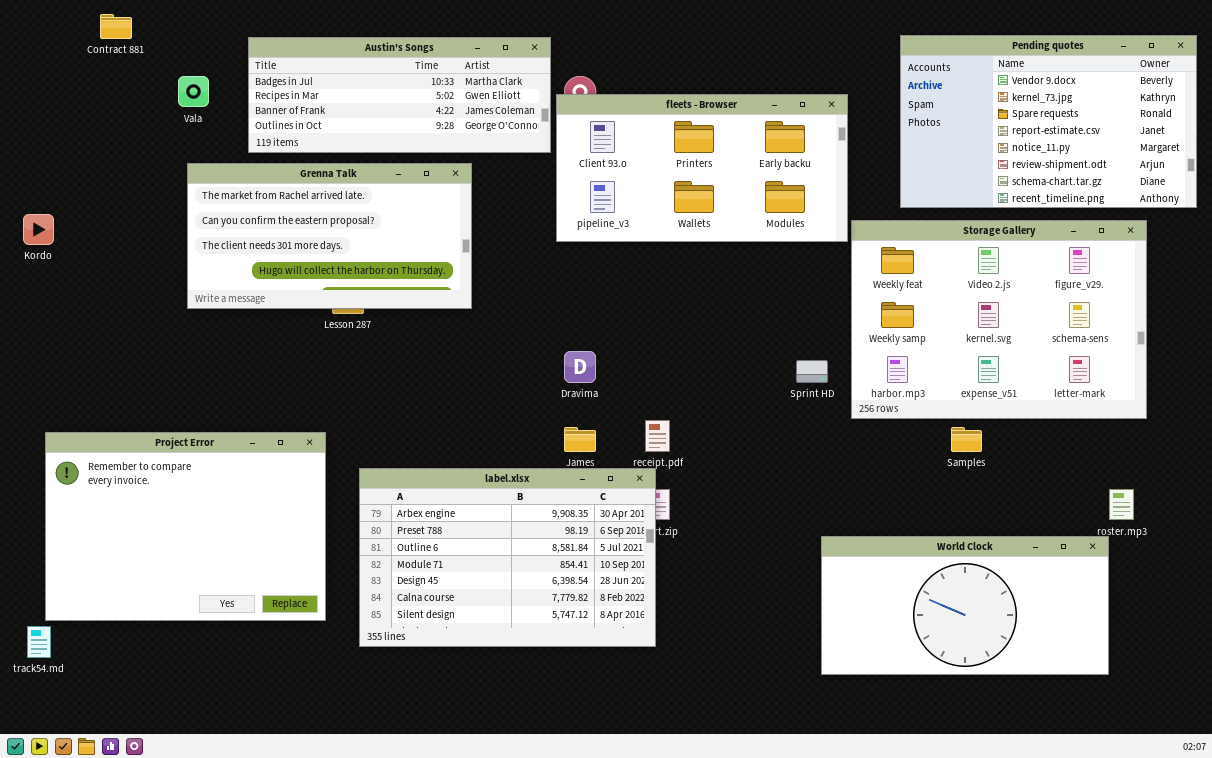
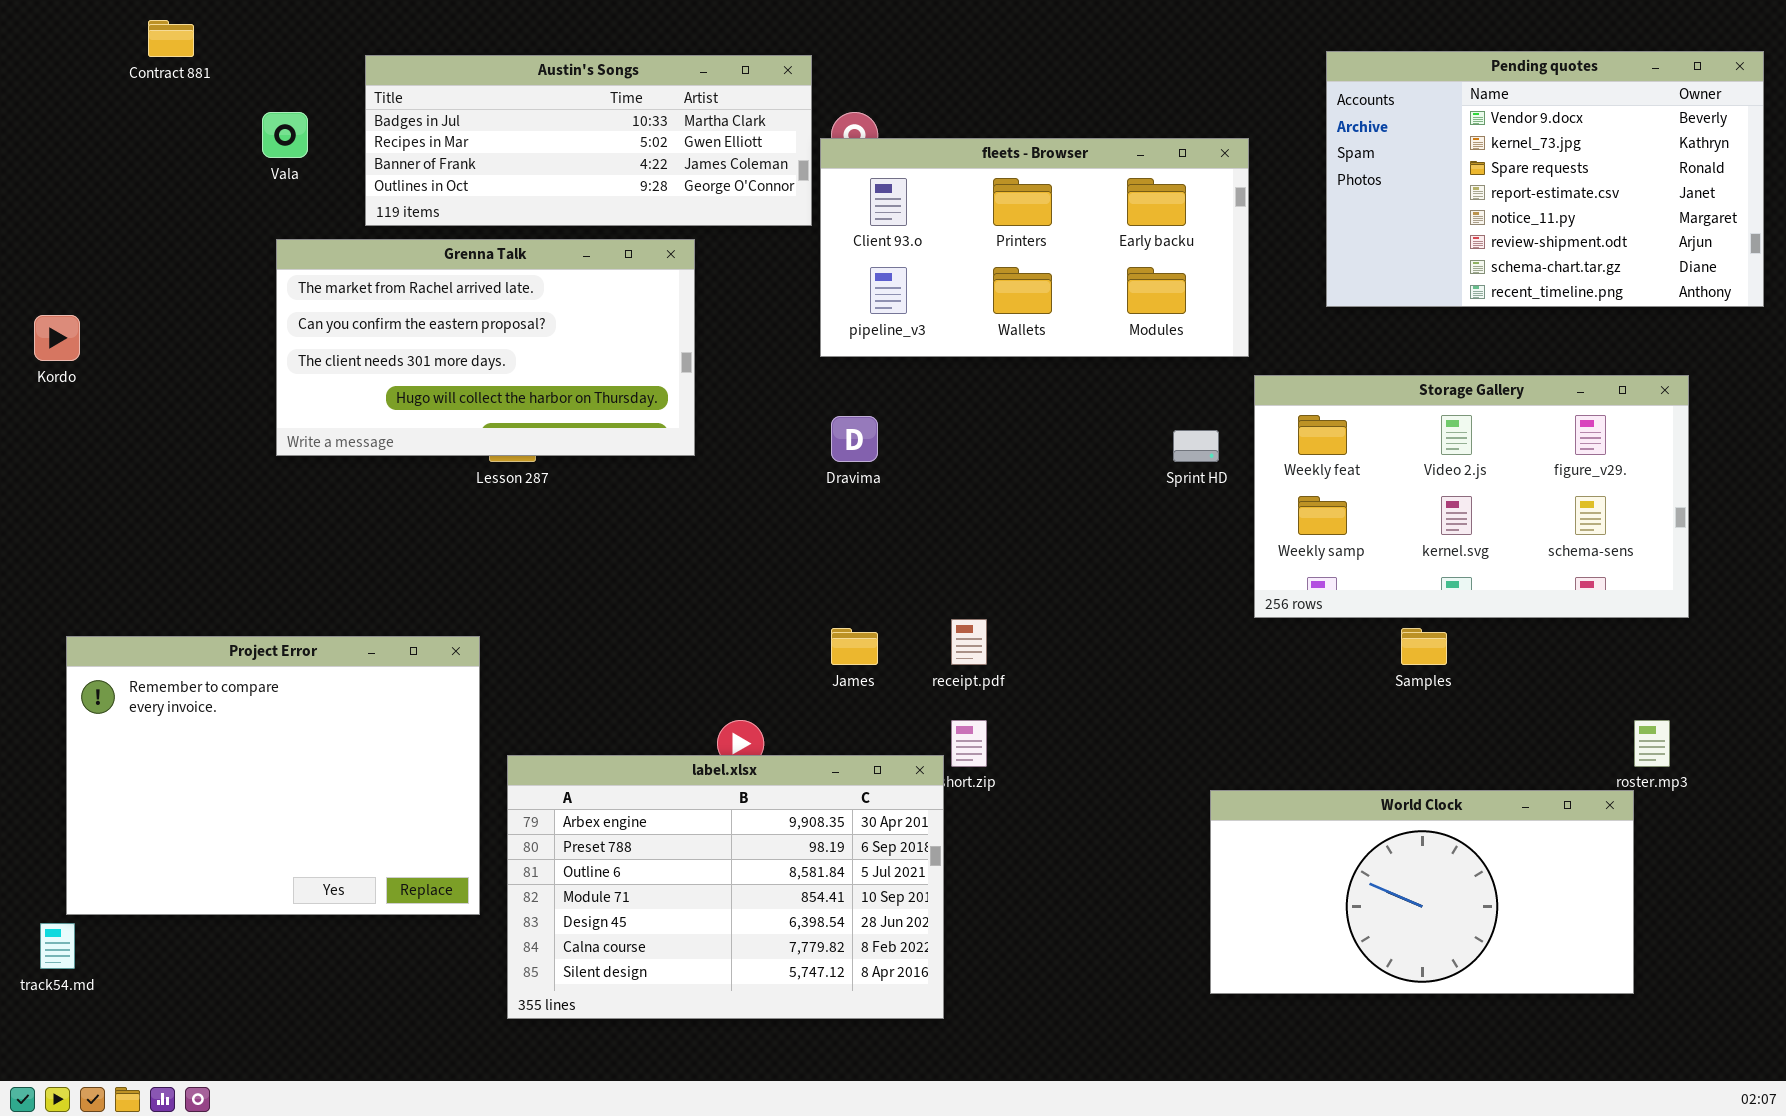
Storage Gallery: [851,220,1147,419] -> [1254,375,1689,618], resized
Dravima: [564,351,596,383] -> [831,416,878,462], moved
Sprint HD: [796,360,828,383] -> [1173,430,1219,462], moved
label.xlsx: [359,468,656,647] -> [507,755,944,1019], moved

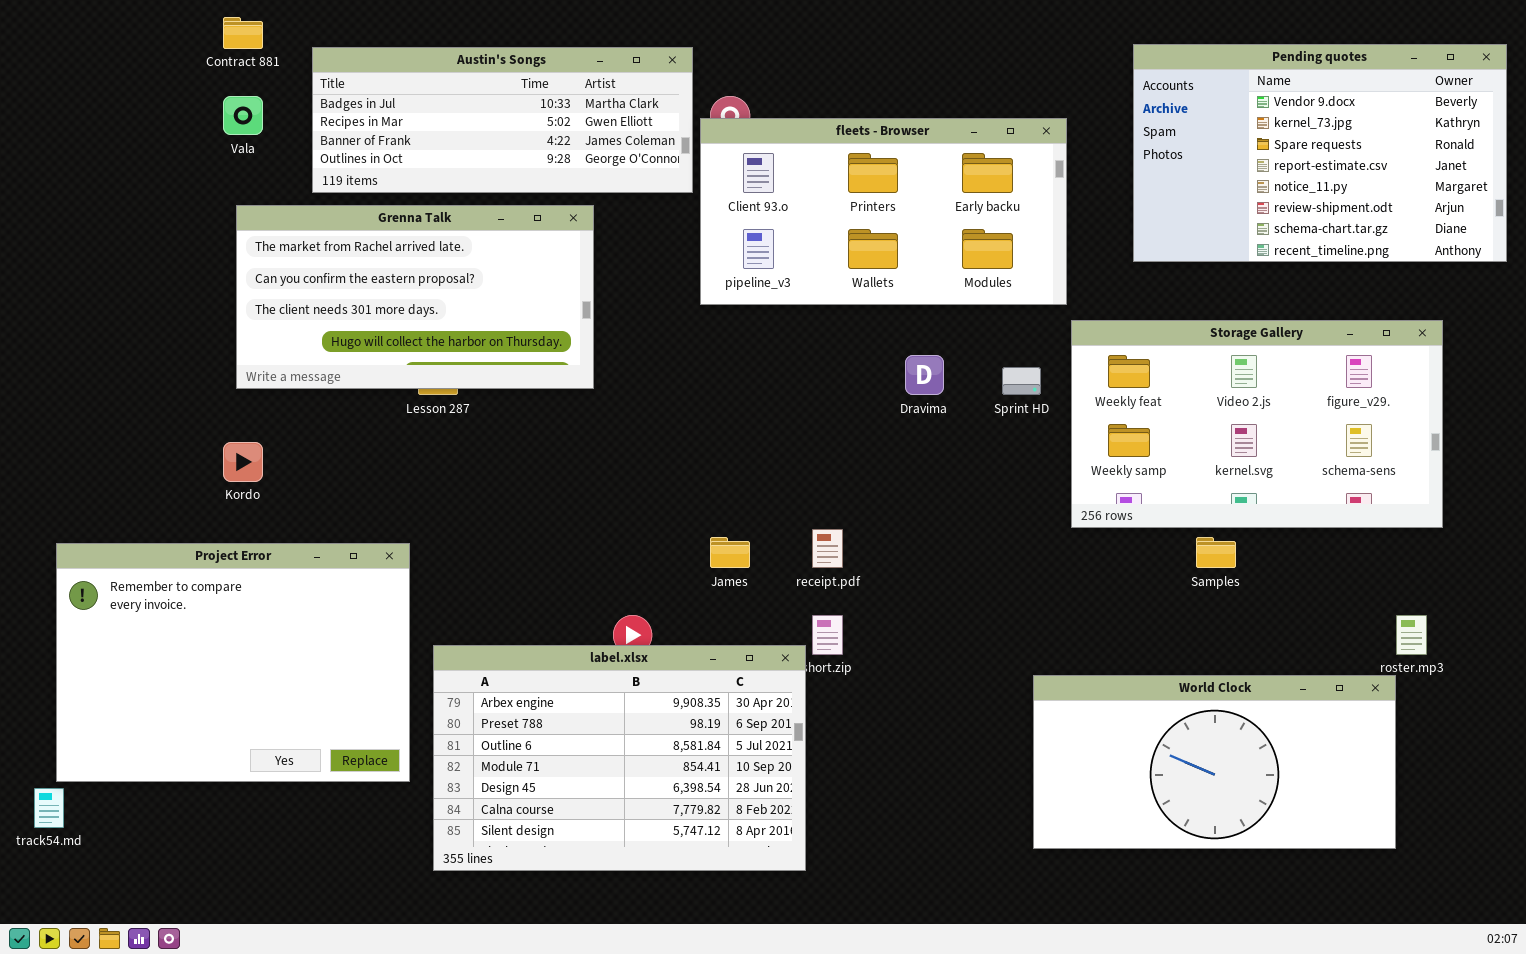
Contract 881: [148,20,194,57] -> [223,17,263,49], moved
Kordo: [34,315,80,361] -> [223,442,263,482], moved
Dravima: [831,416,878,462] -> [905,355,944,395], moved

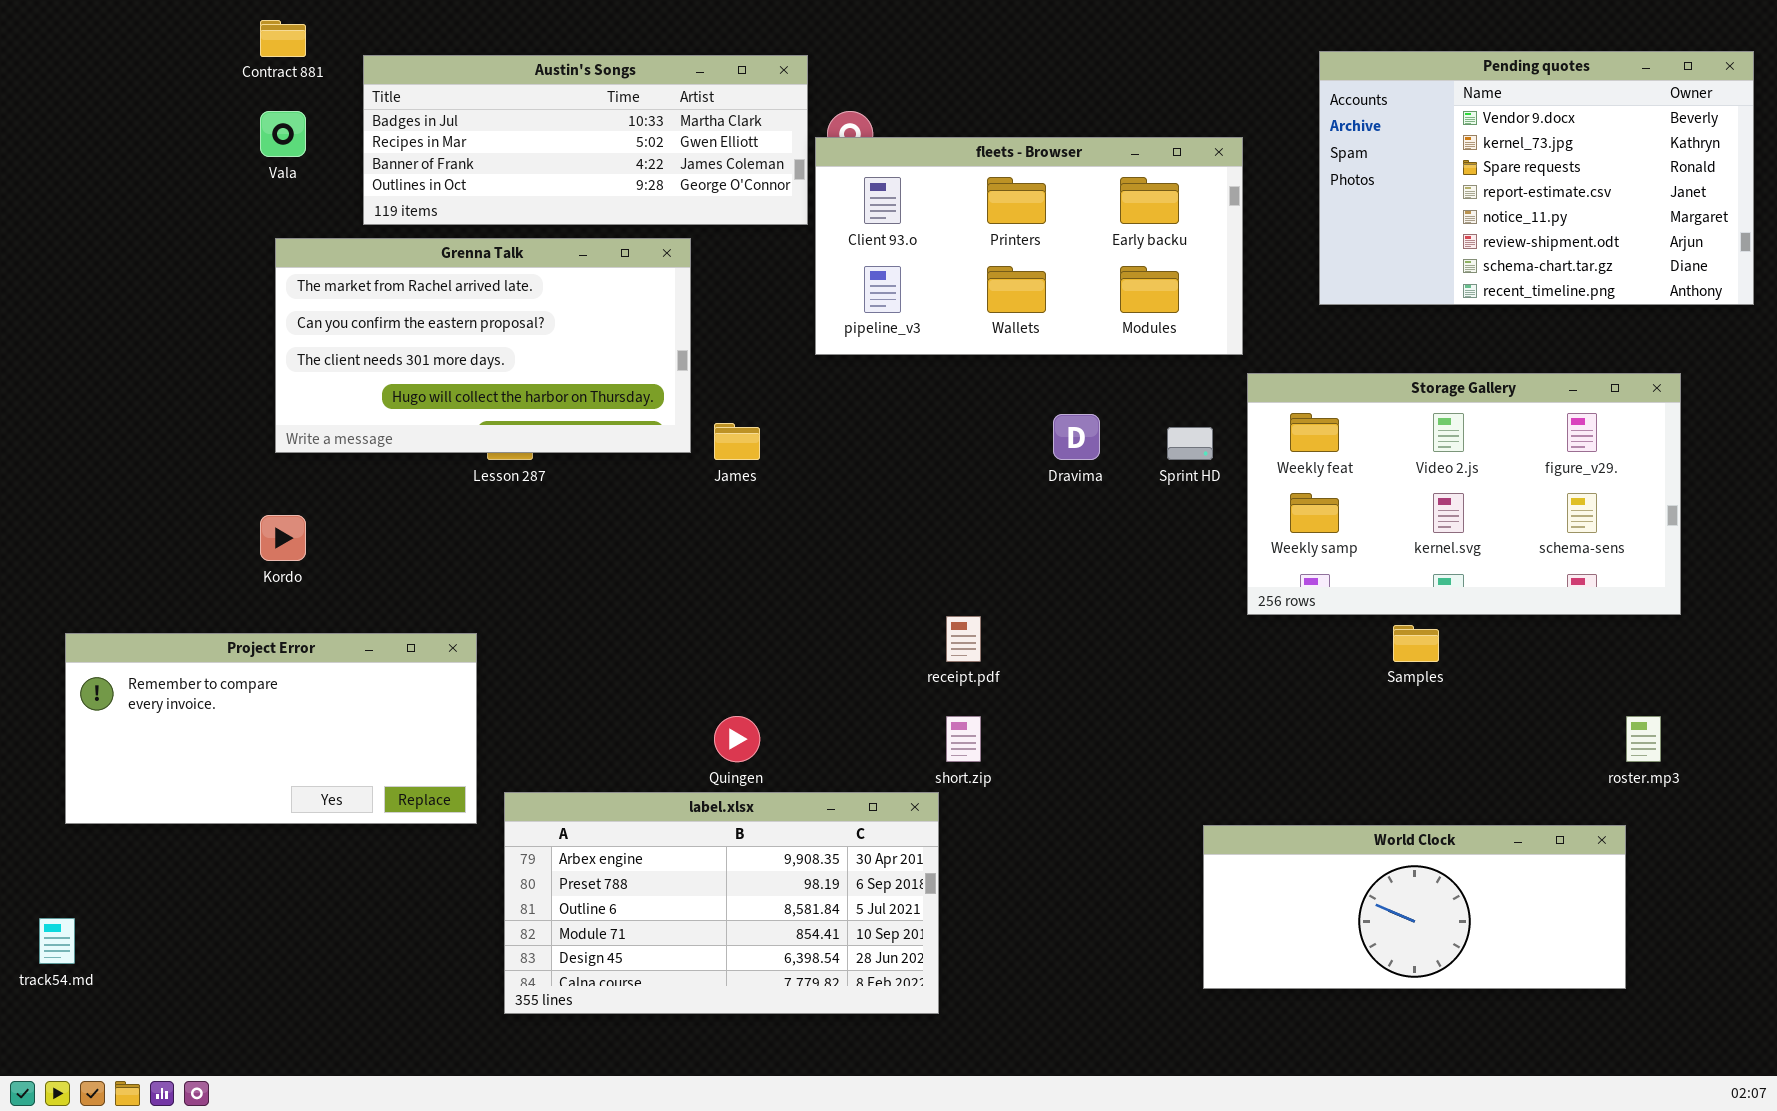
James: [710,537,750,568] -> [714,423,760,460], moved
Project Error: [56,543,410,782] -> [65,633,477,824], resized
label.xlsx: [433,645,806,871] -> [504,792,939,1014], resized
World Clock: [1033,675,1396,849] -> [1203,825,1626,989], resized

